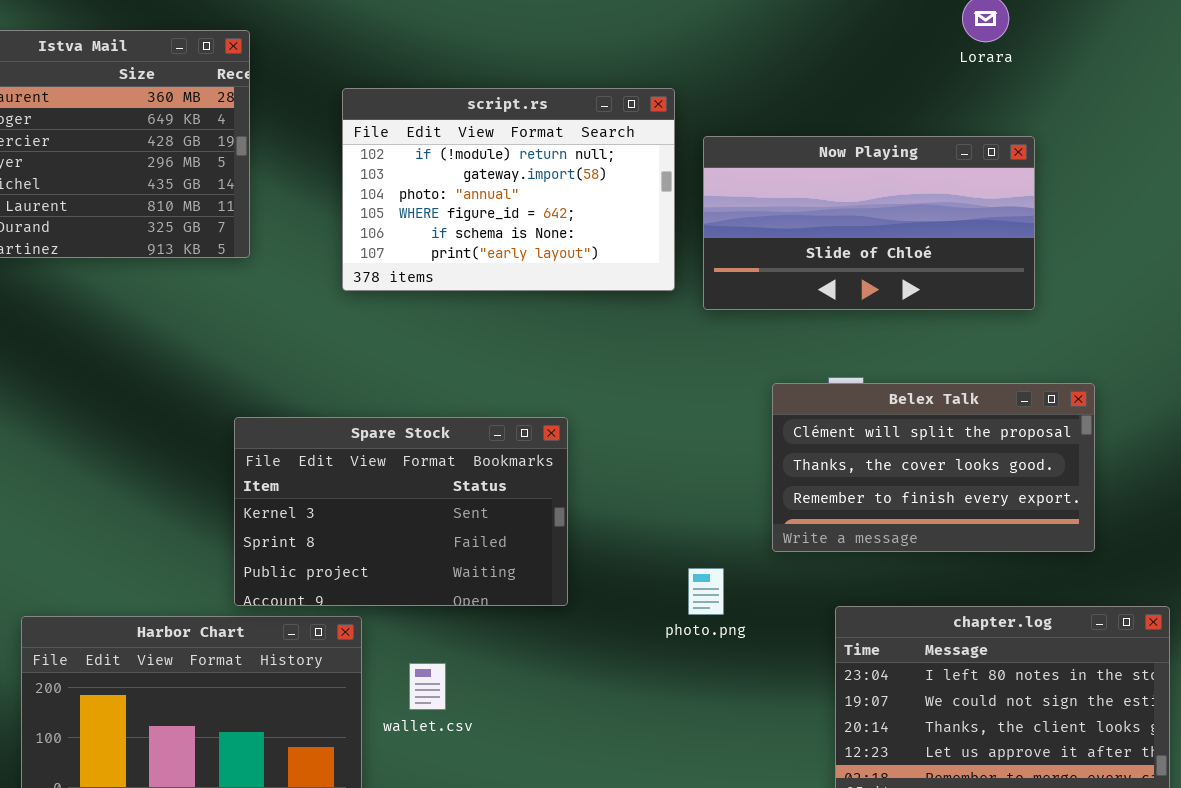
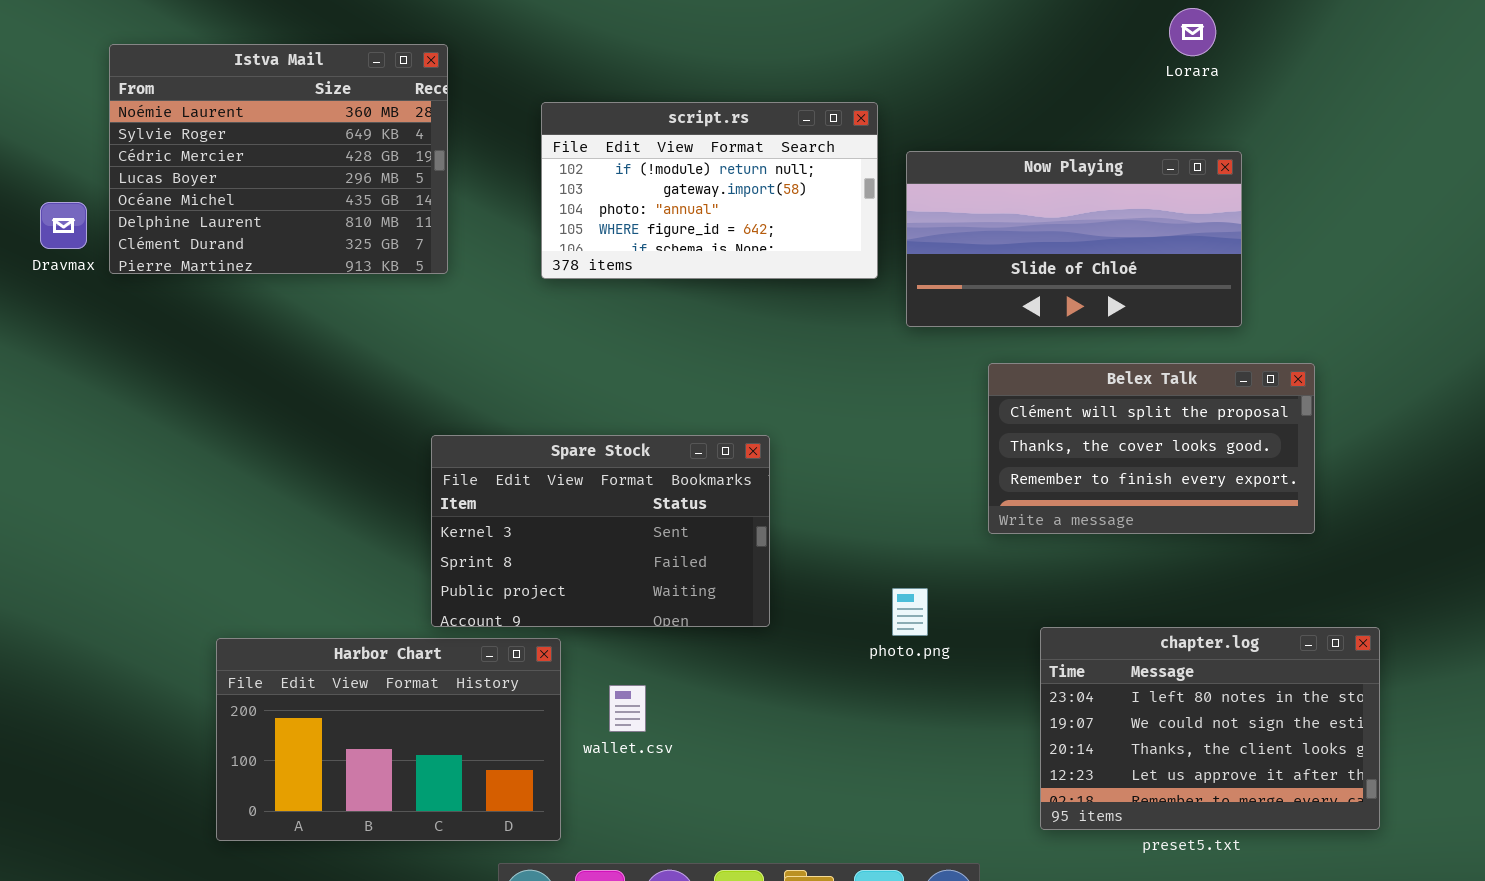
script.rs: [342,88,675,291] -> [541,102,878,279], resized
Belex Talk: [772,383,1095,552] -> [988,363,1315,534], moved

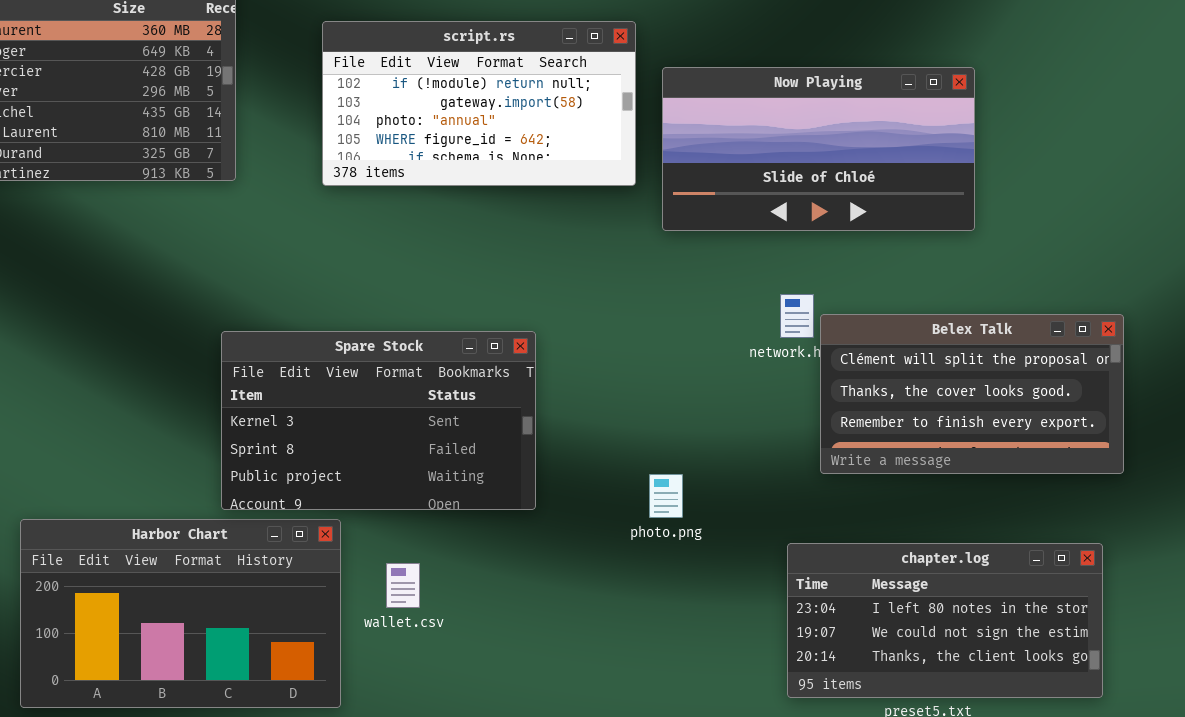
Belex Talk: [988,363,1315,534] -> [820,314,1124,474], moved
chapter.log: [1040,627,1380,830] -> [787,543,1103,698], resized

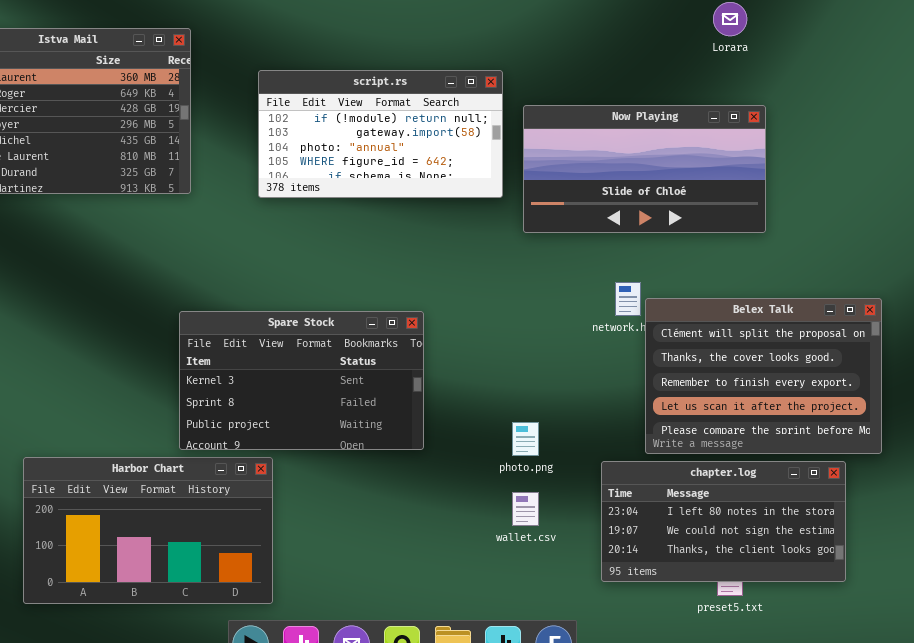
Belex Talk: [820,314,1124,474] -> [645,298,882,454], resized
chapter.log: [787,543,1103,698] -> [601,461,846,582], moved
wallet.csv: [386,563,420,608] -> [512,492,539,526], moved

